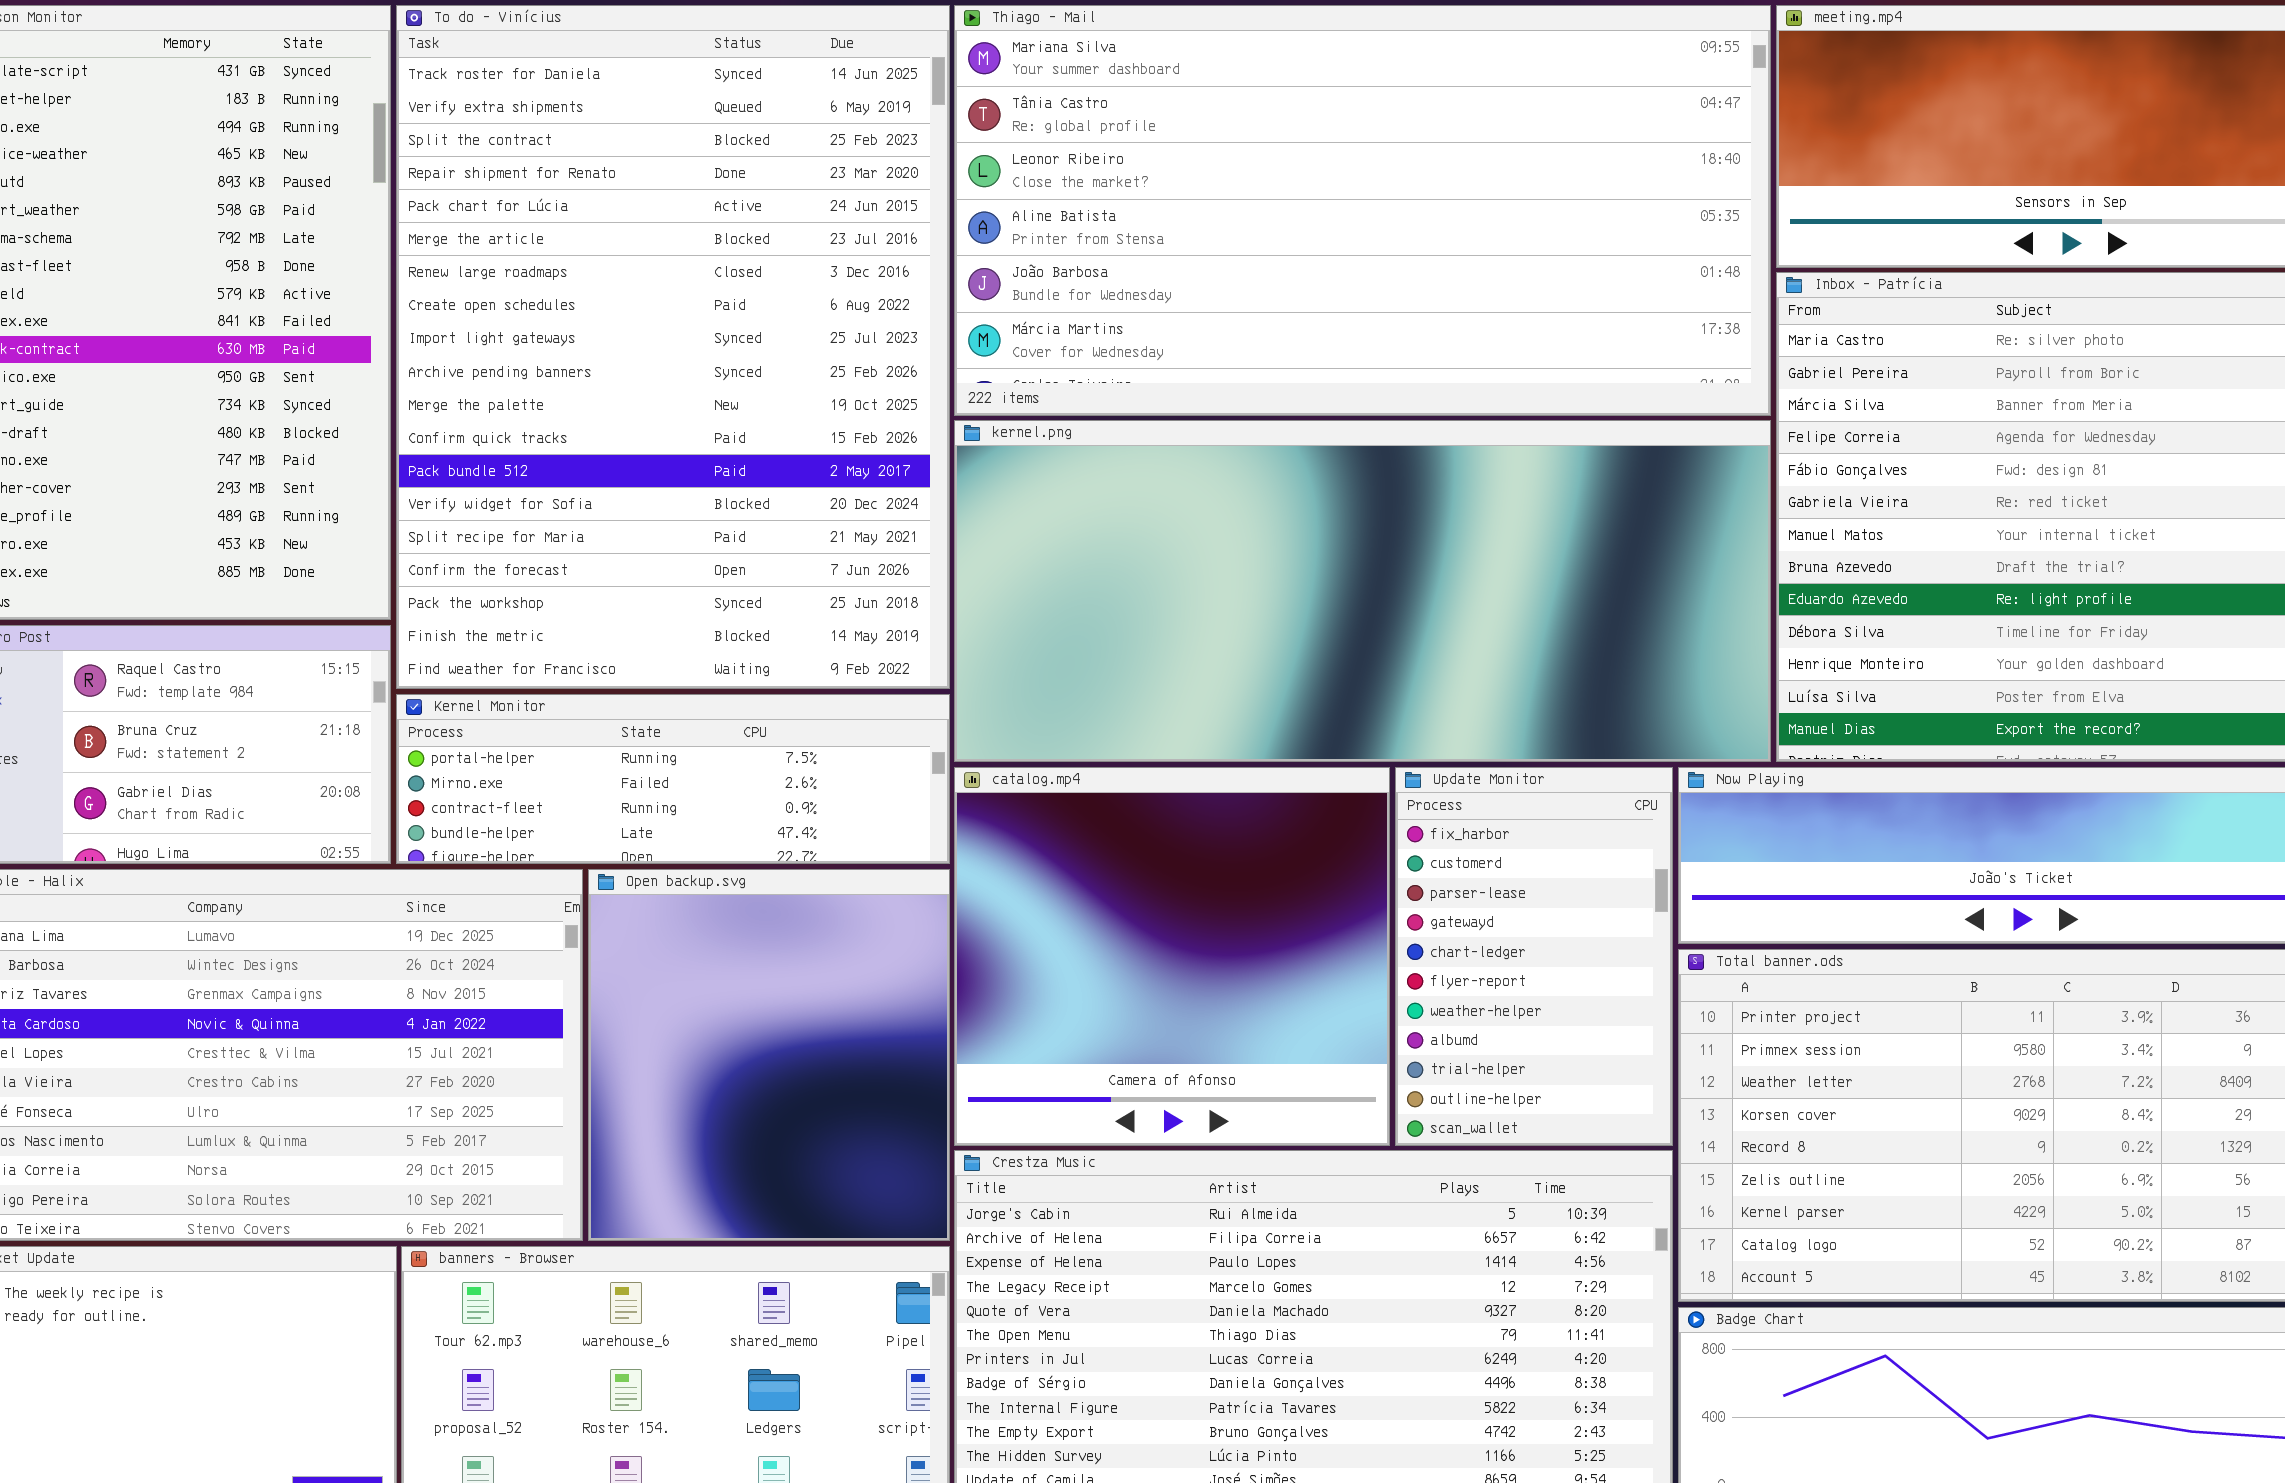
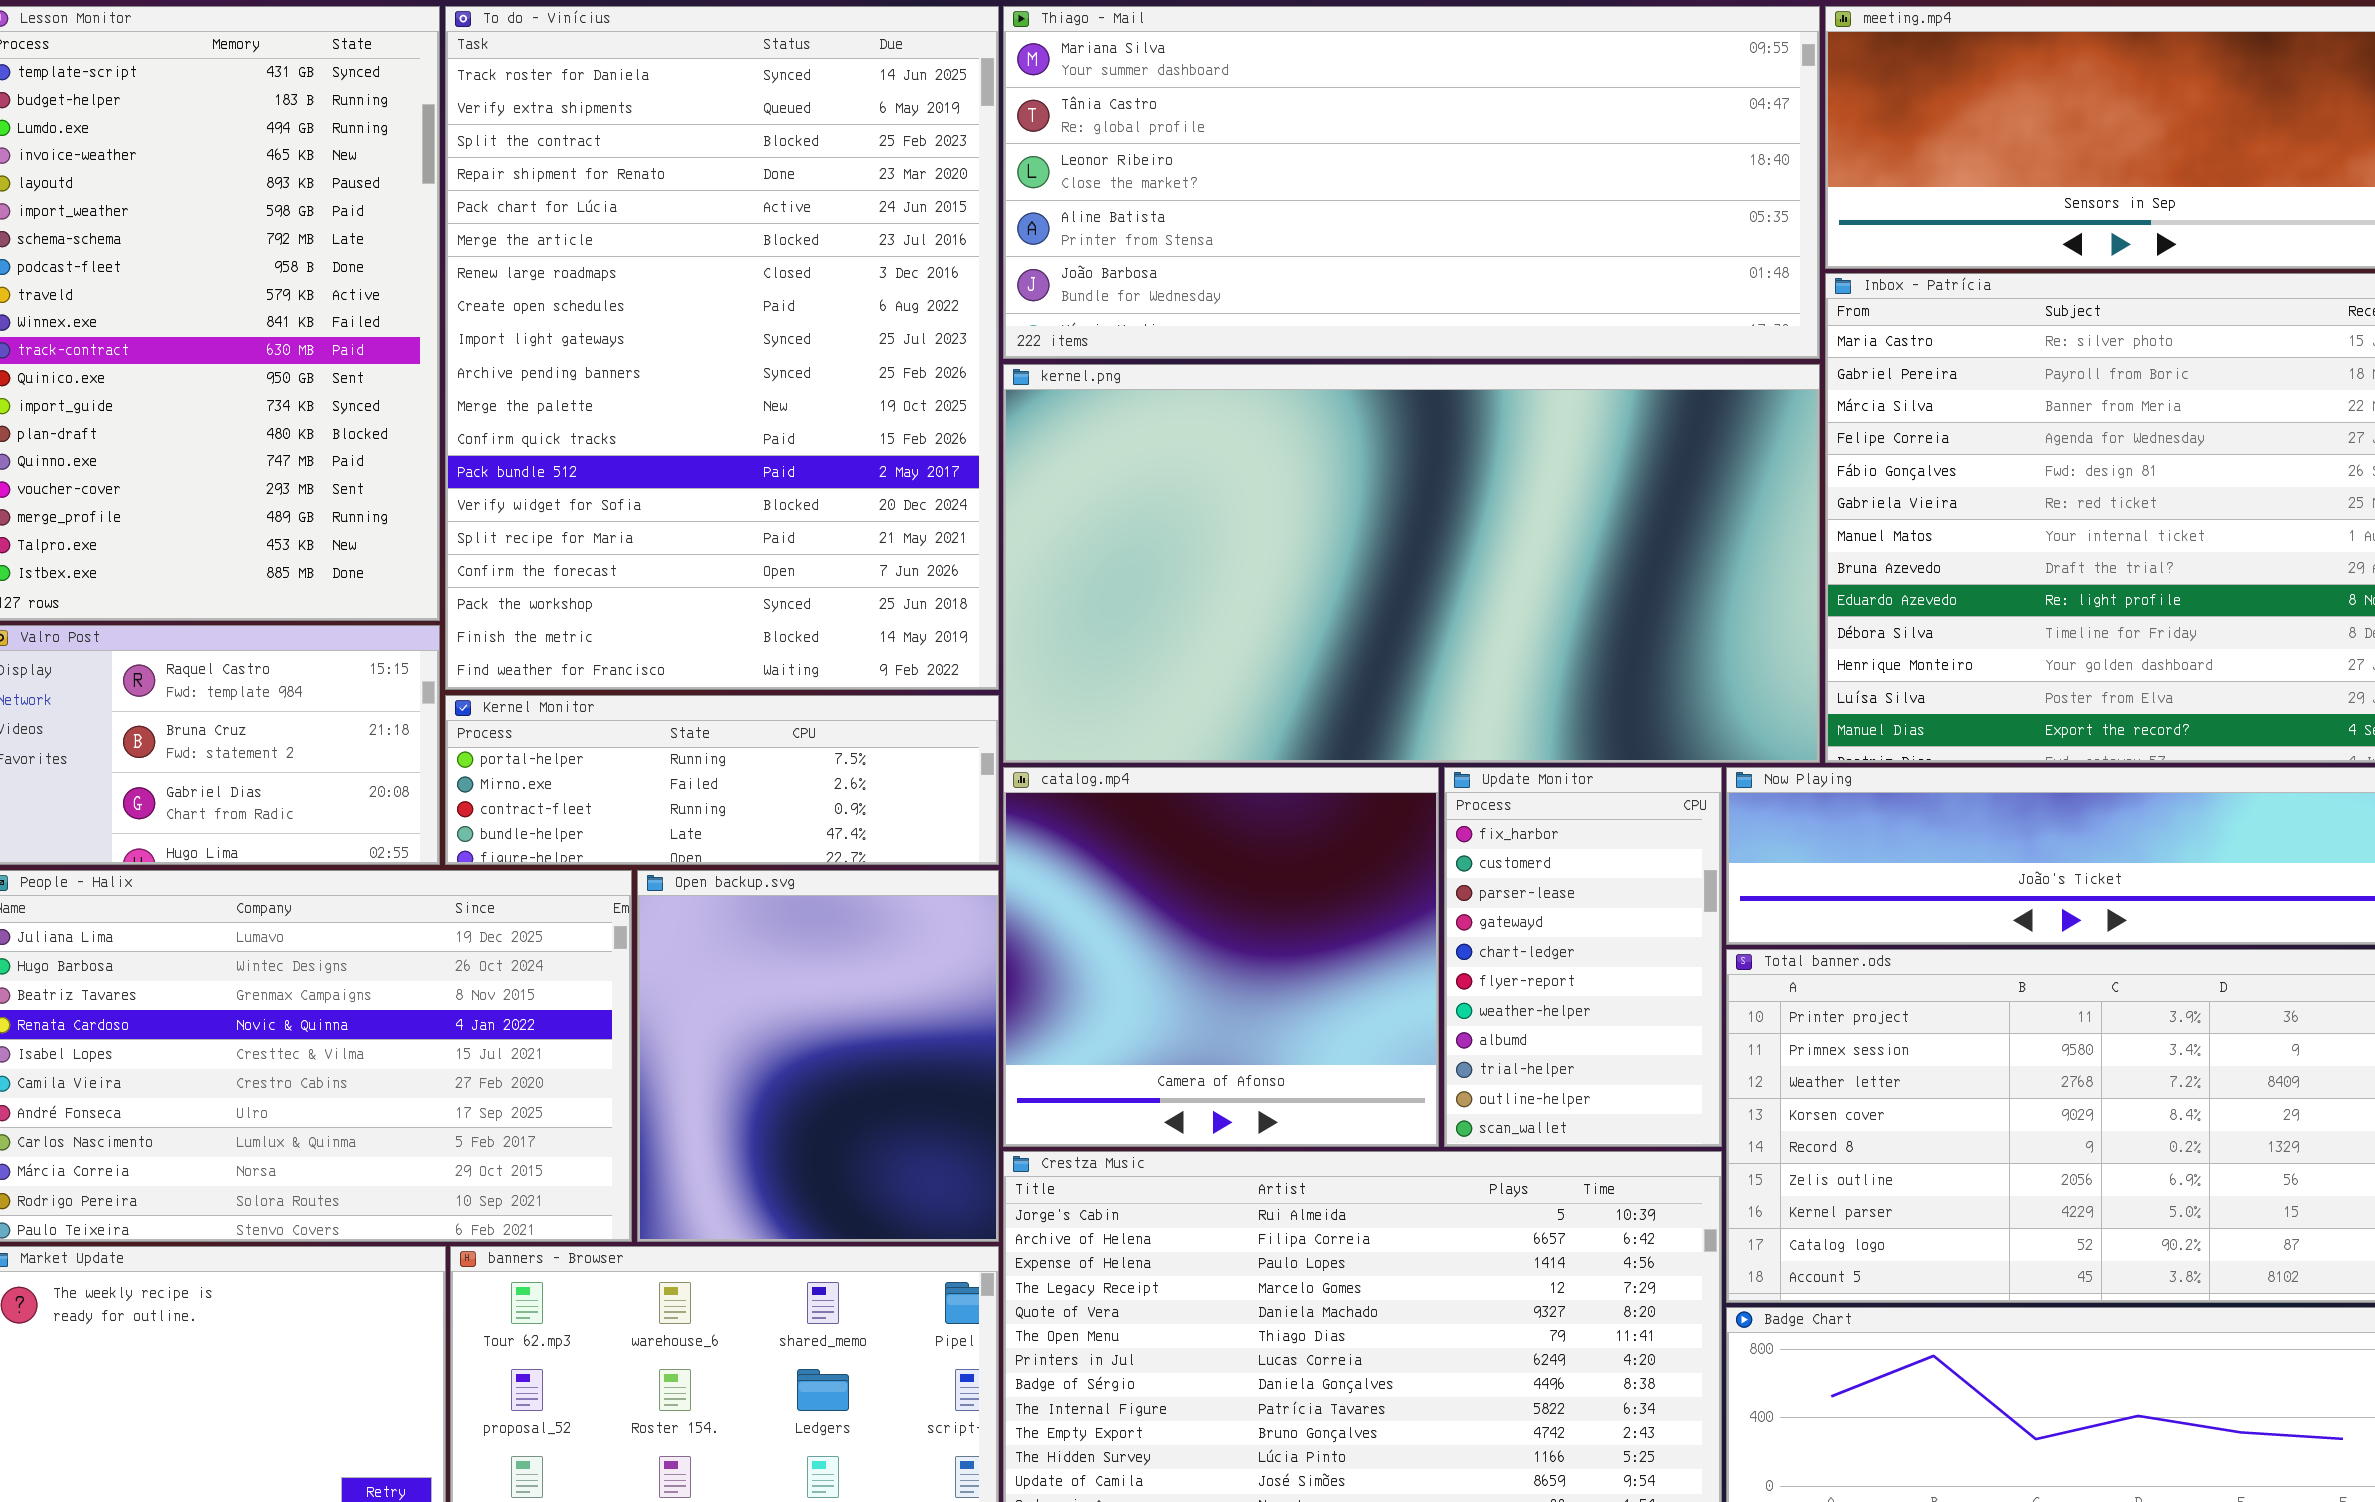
Thiago - Mail: [954,5,1771,416] -> [1003,6,1820,359], resized
kernel.png: [954,420,1771,762] -> [1003,364,1820,763], resized

